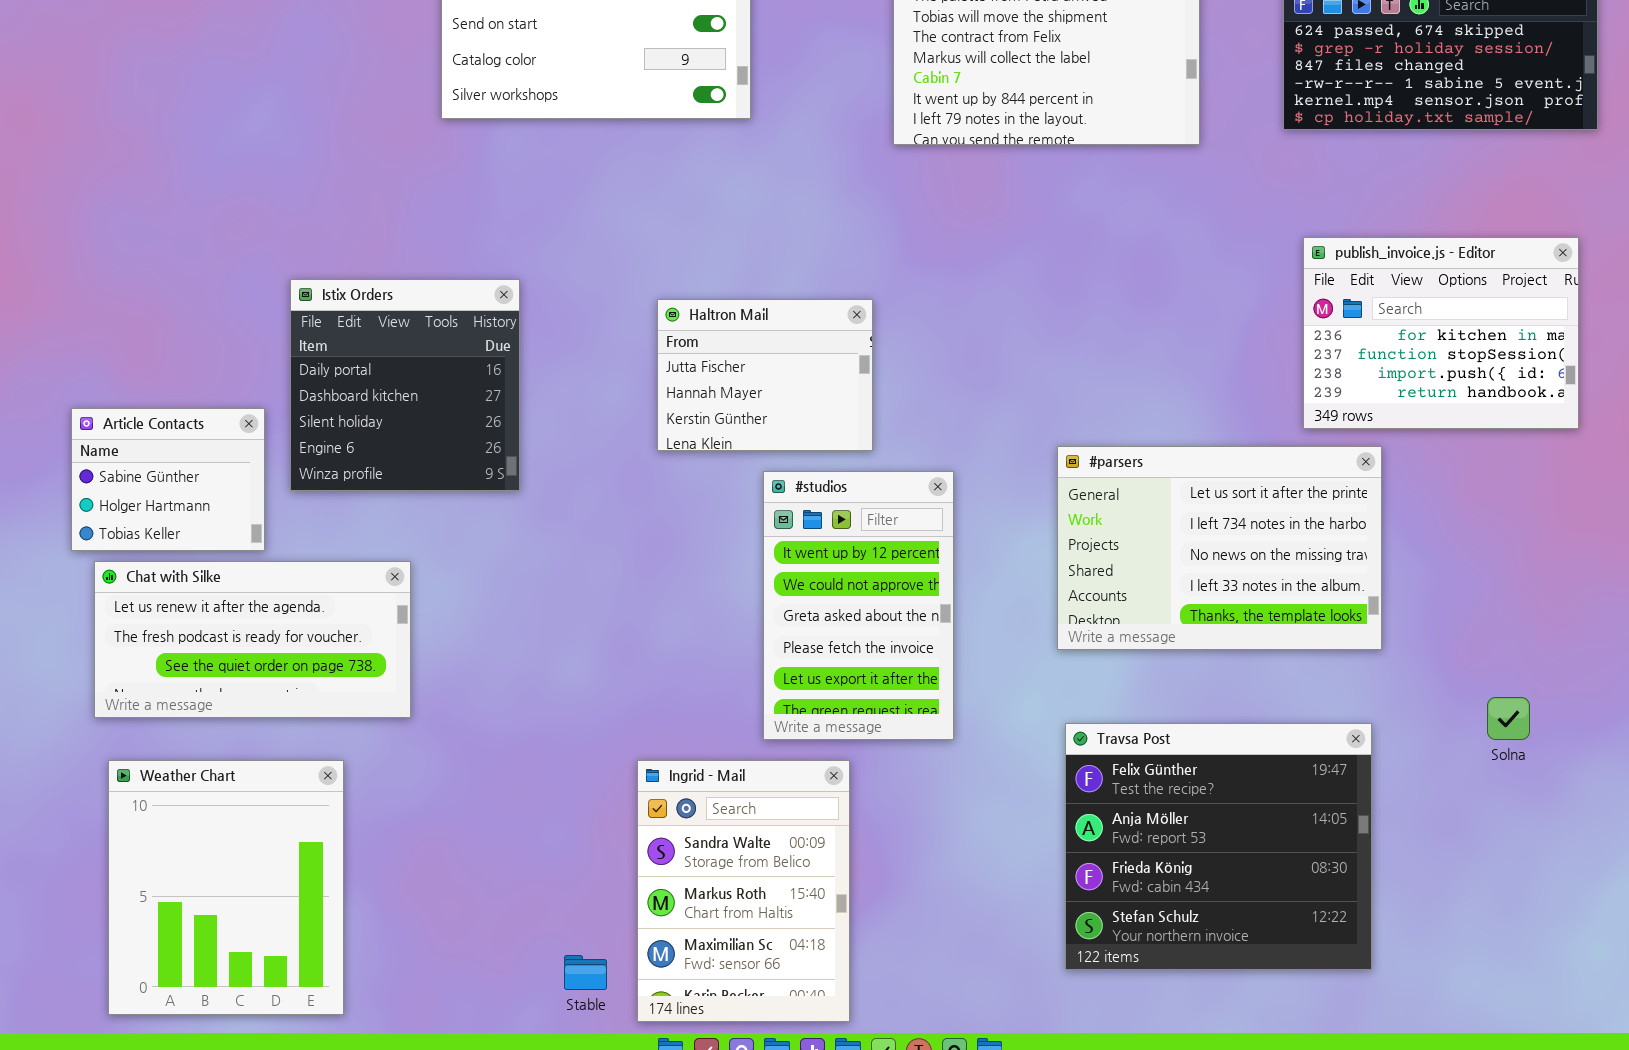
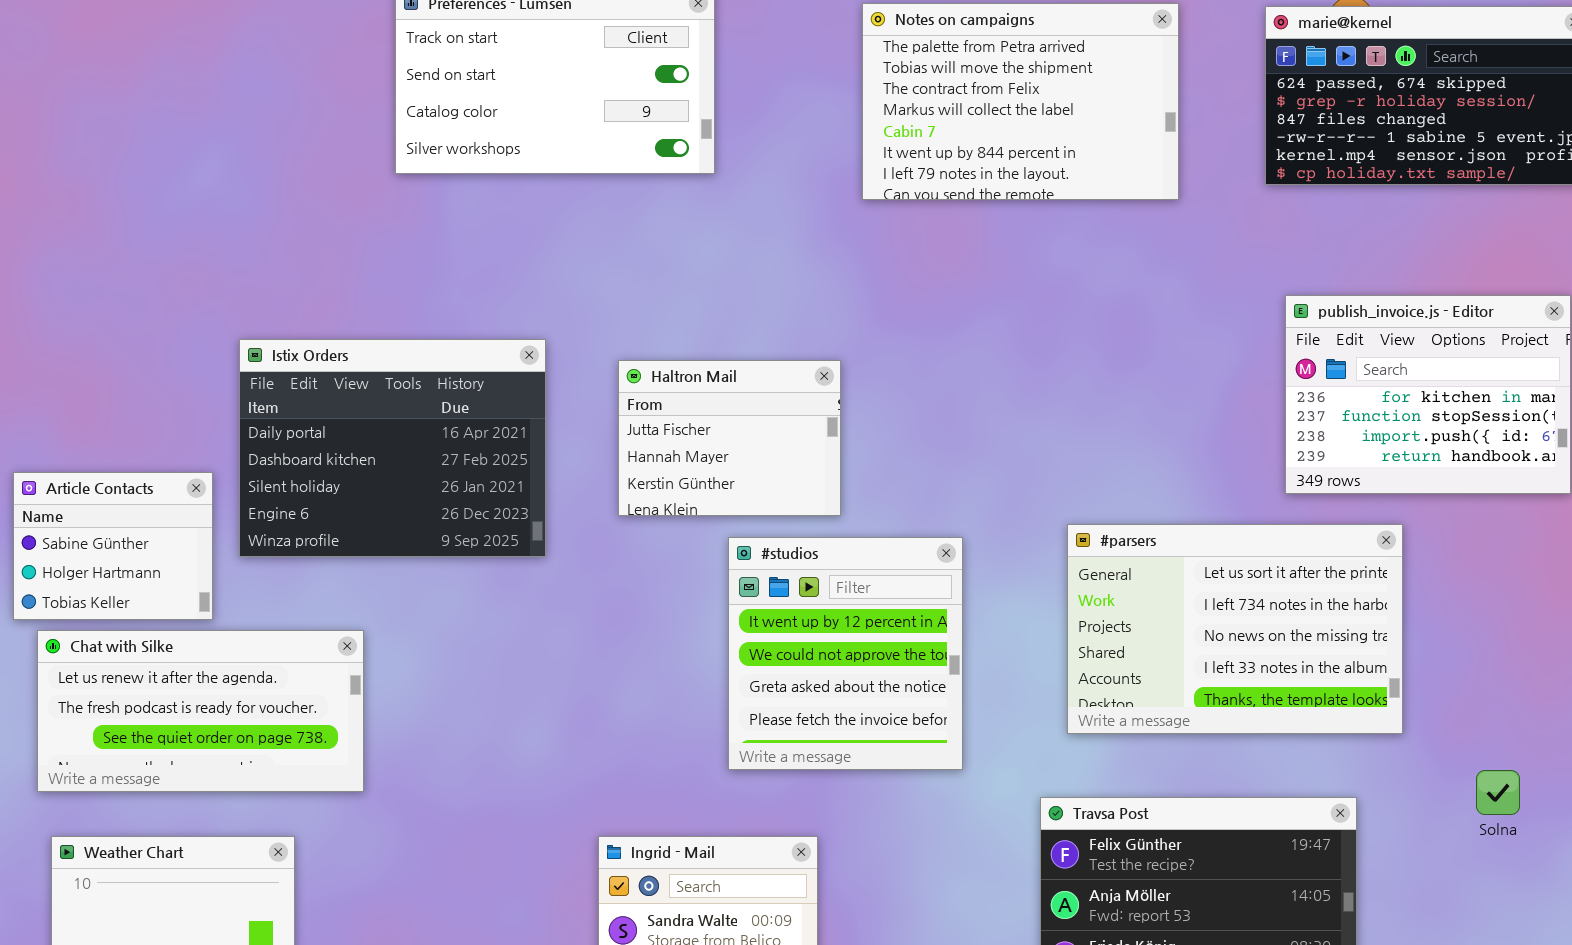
Istix Orders: [290,279,520,491] -> [239,339,546,557], resized
#parsers: [1057,446,1382,650] -> [1067,524,1403,734], moved
#studios: [763,471,954,740] -> [728,537,963,770], resized

